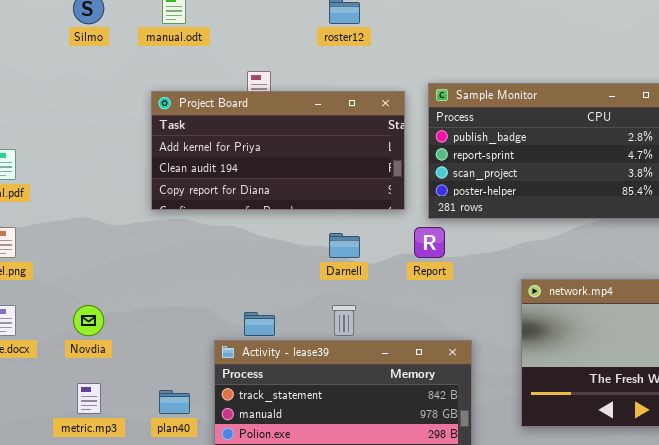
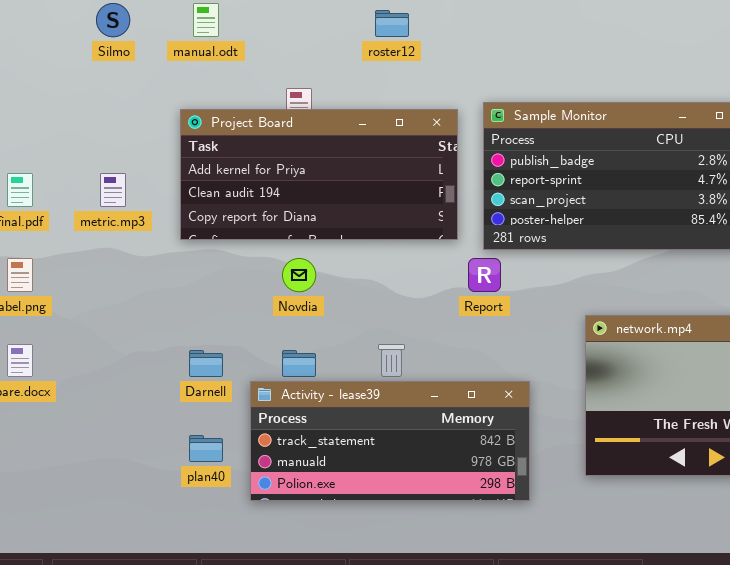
Darnell: [329,233,360,258] -> [189,350,223,377], moved
Novdia: [73,305,104,336] -> [282,258,316,292], moved
metric.mp3: [77,383,101,414] -> [100,173,126,207], moved

